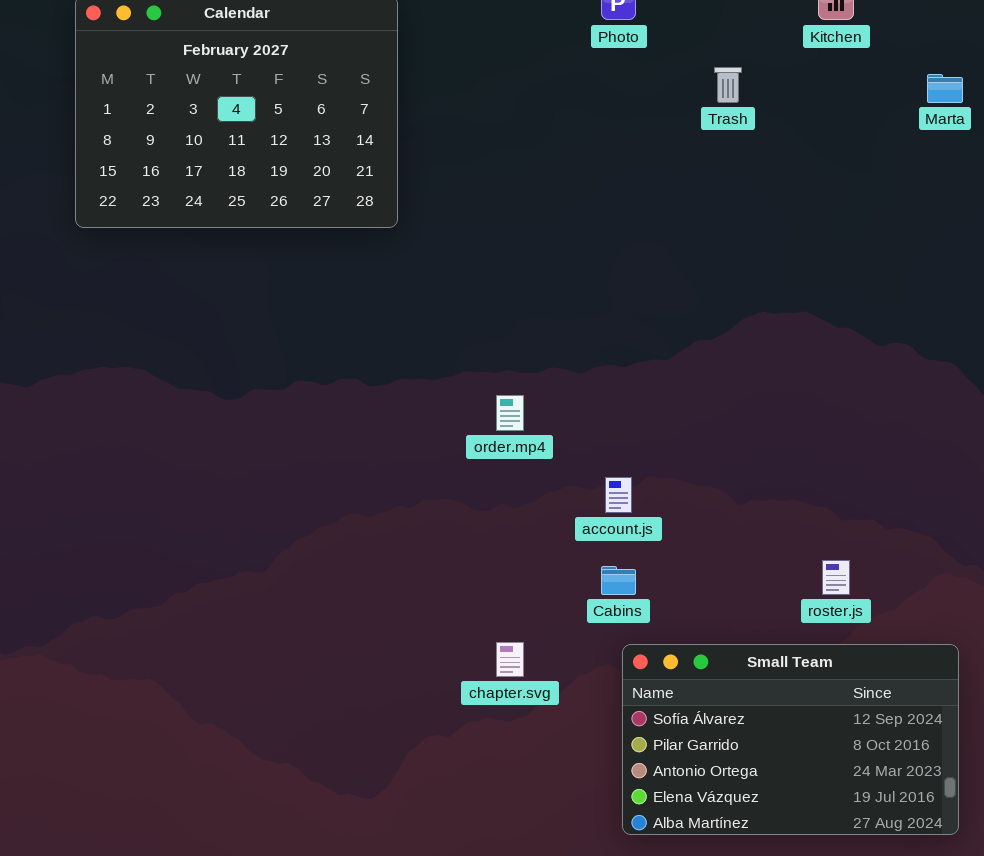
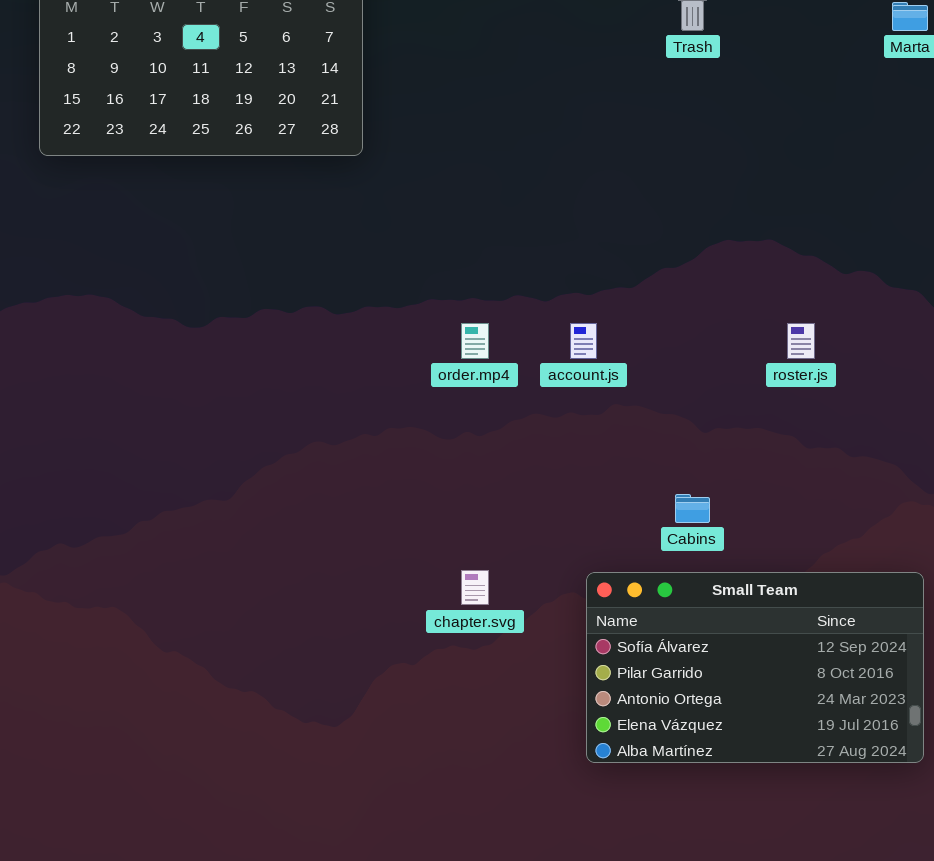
account.js: [605,477,632,513] -> [570,323,597,359], moved
roster.js: [822,560,850,595] -> [787,323,815,359], moved
Cabins: [601,566,636,595] -> [675,494,710,523], moved

